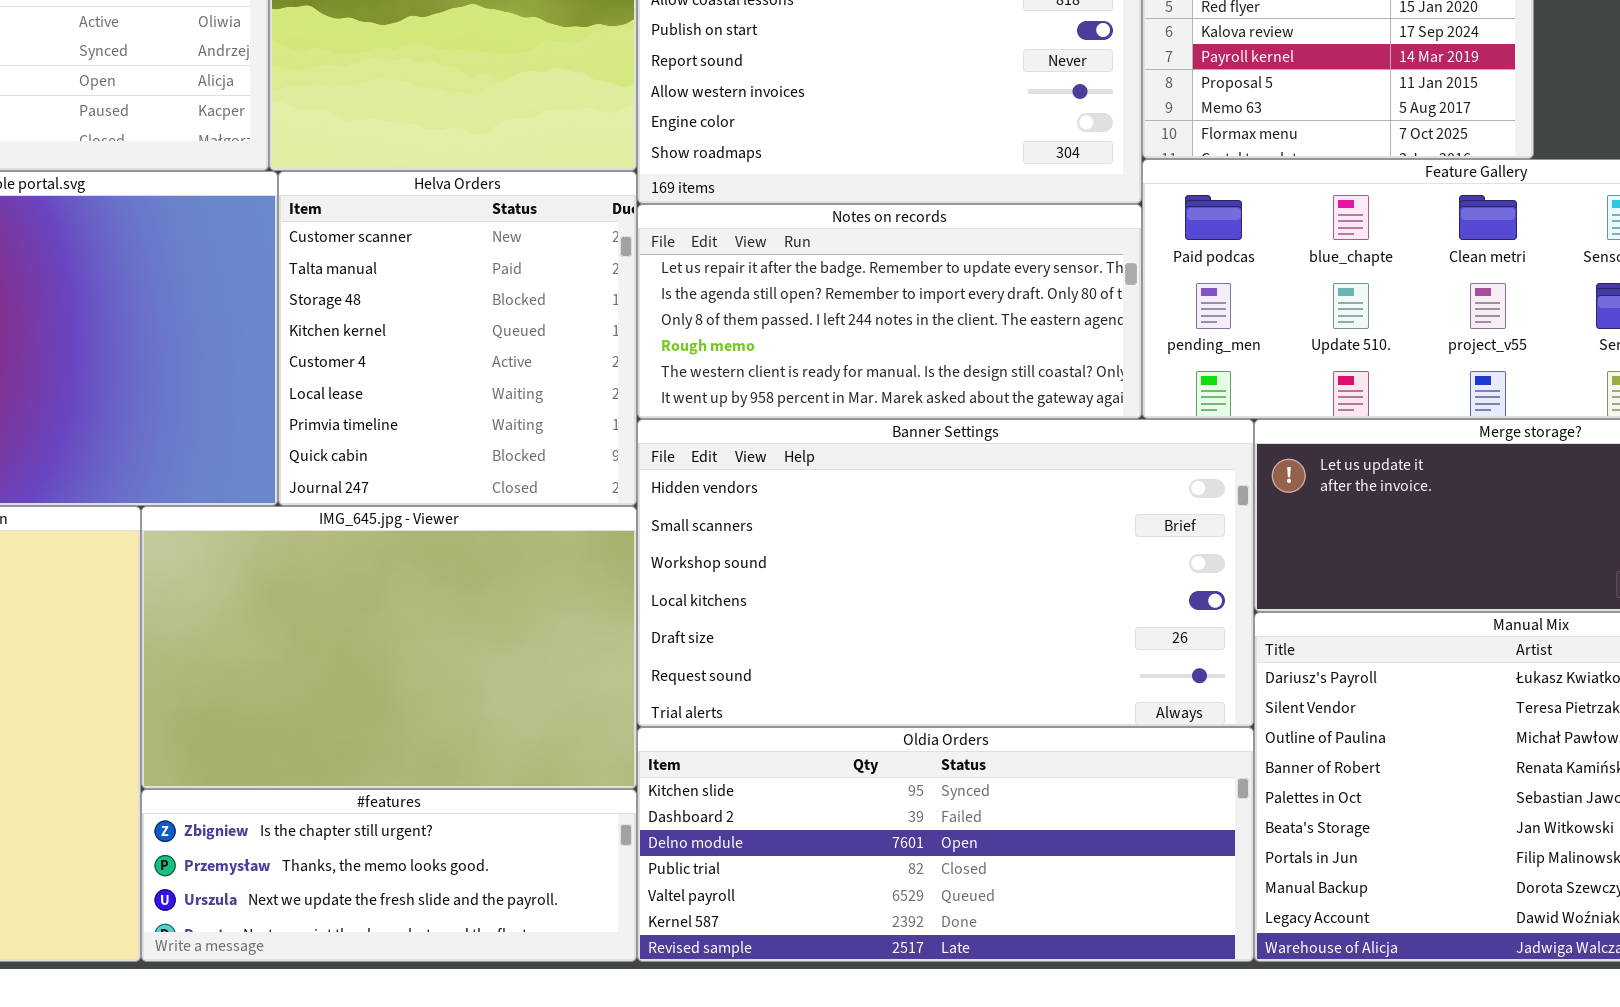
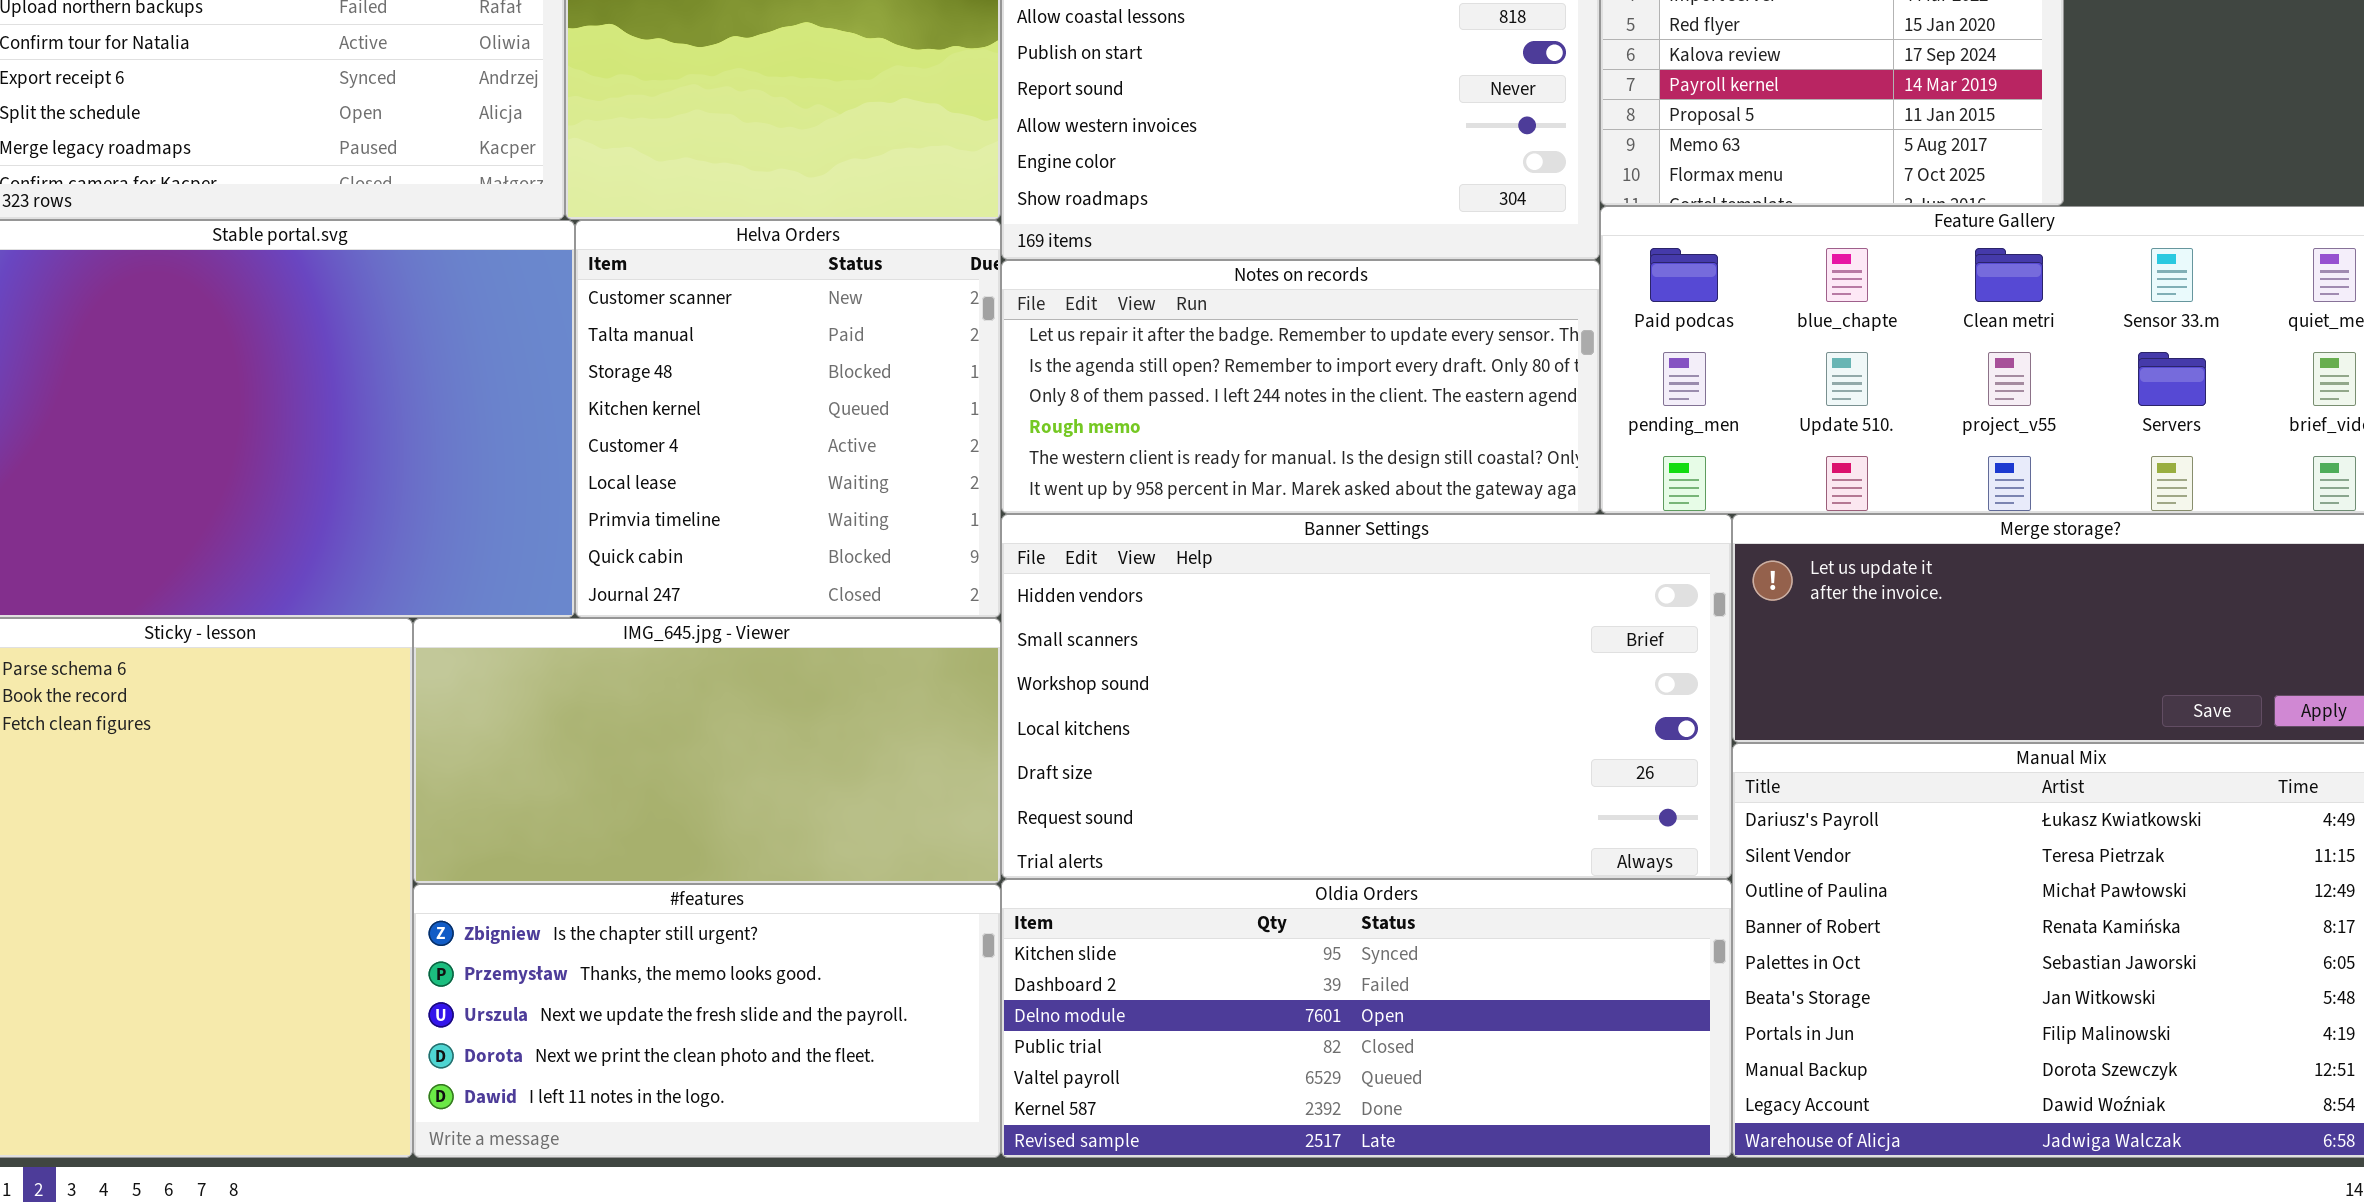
IMG_645.jpg - Viewer: [141,506,637,789] -> [413,618,1001,884], resized
#features: [141,789,637,962] -> [413,884,1001,1158], resized

